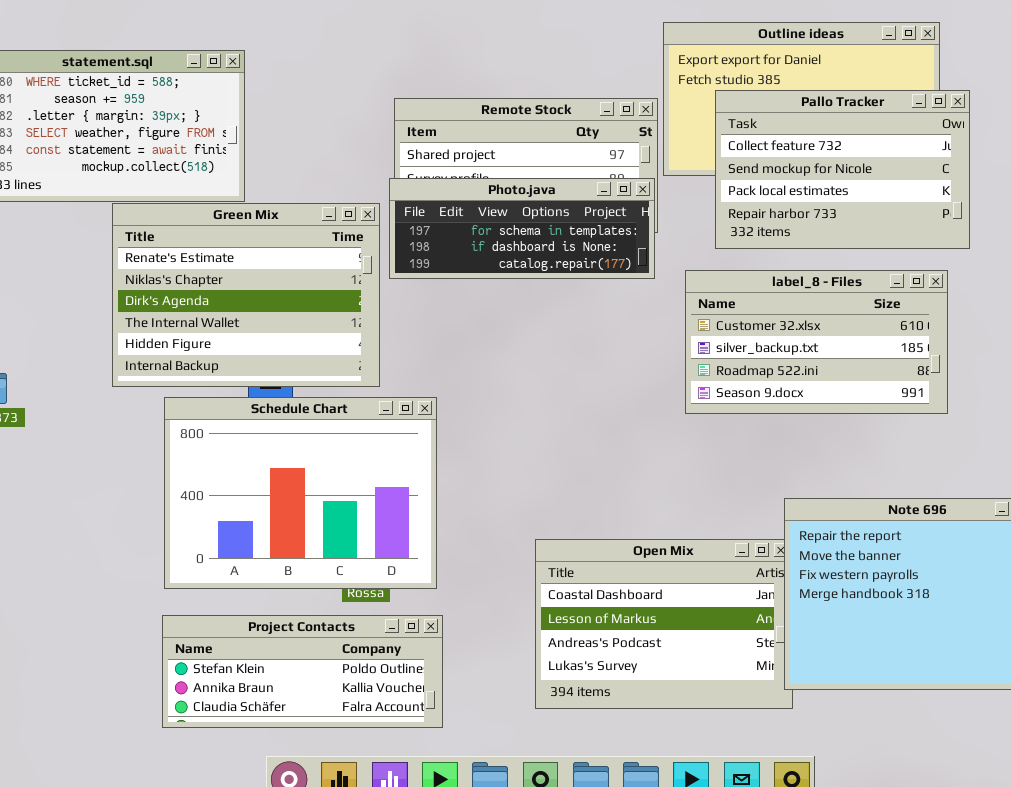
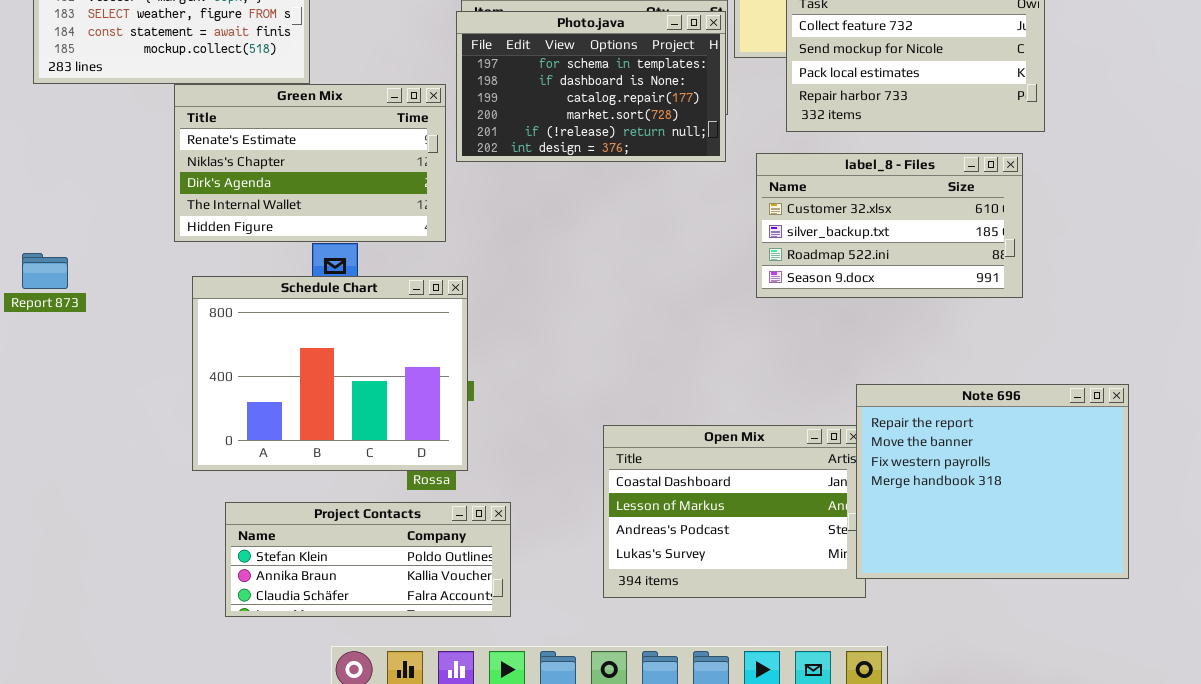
Photo.java: [389,178,655,279] -> [456,11,726,162], resized
Green Mix: [112,203,380,387] -> [174,84,446,242], resized
Schedule Chart: [164,397,437,589] -> [192,276,468,471], moved

